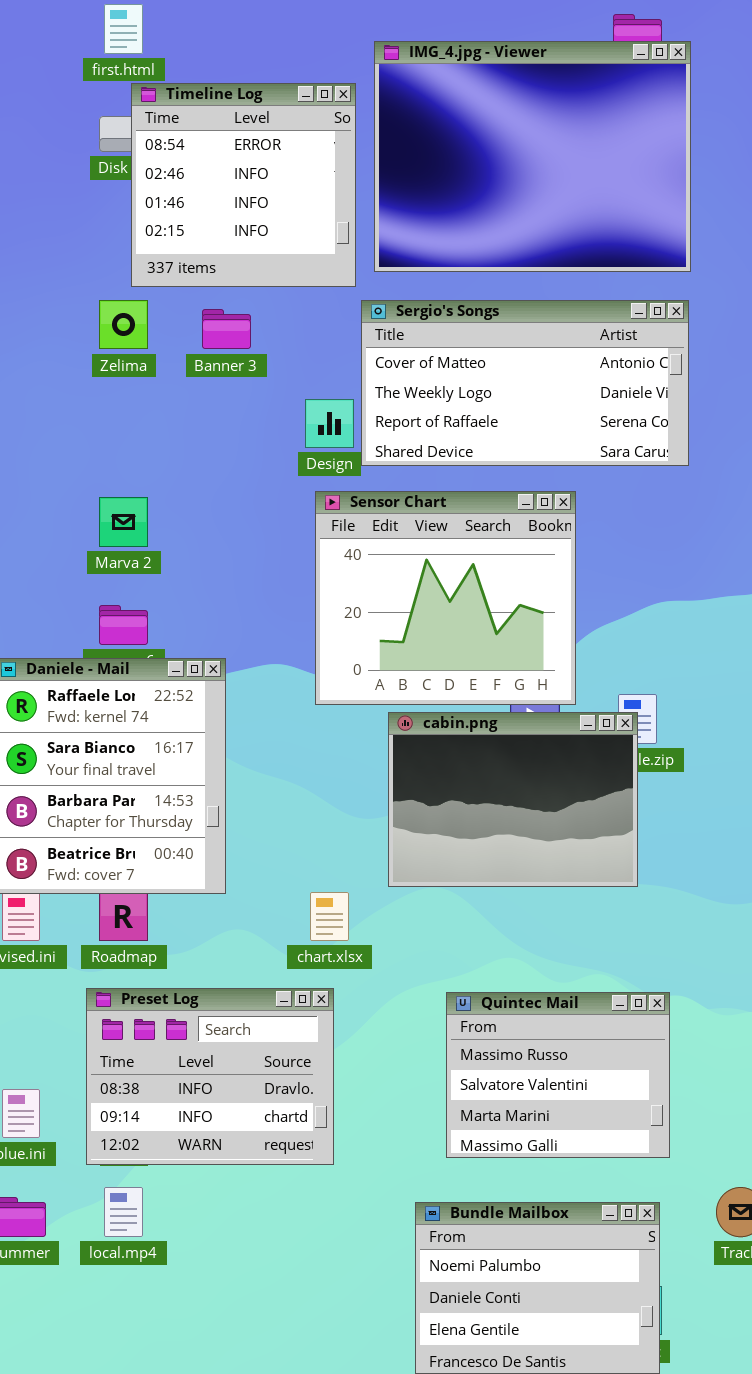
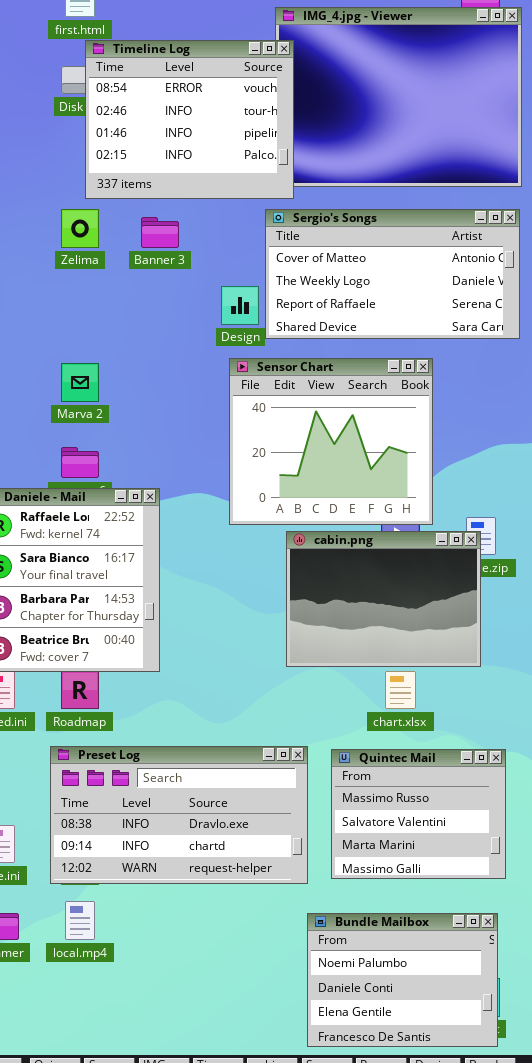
Timeline Log: [131,83,356,287] -> [85,40,294,199], resized
chart.xlsx: [310,892,349,941] -> [385,671,416,709], moved
Preset Log: [86,988,334,1165] -> [50,746,308,884], resized

